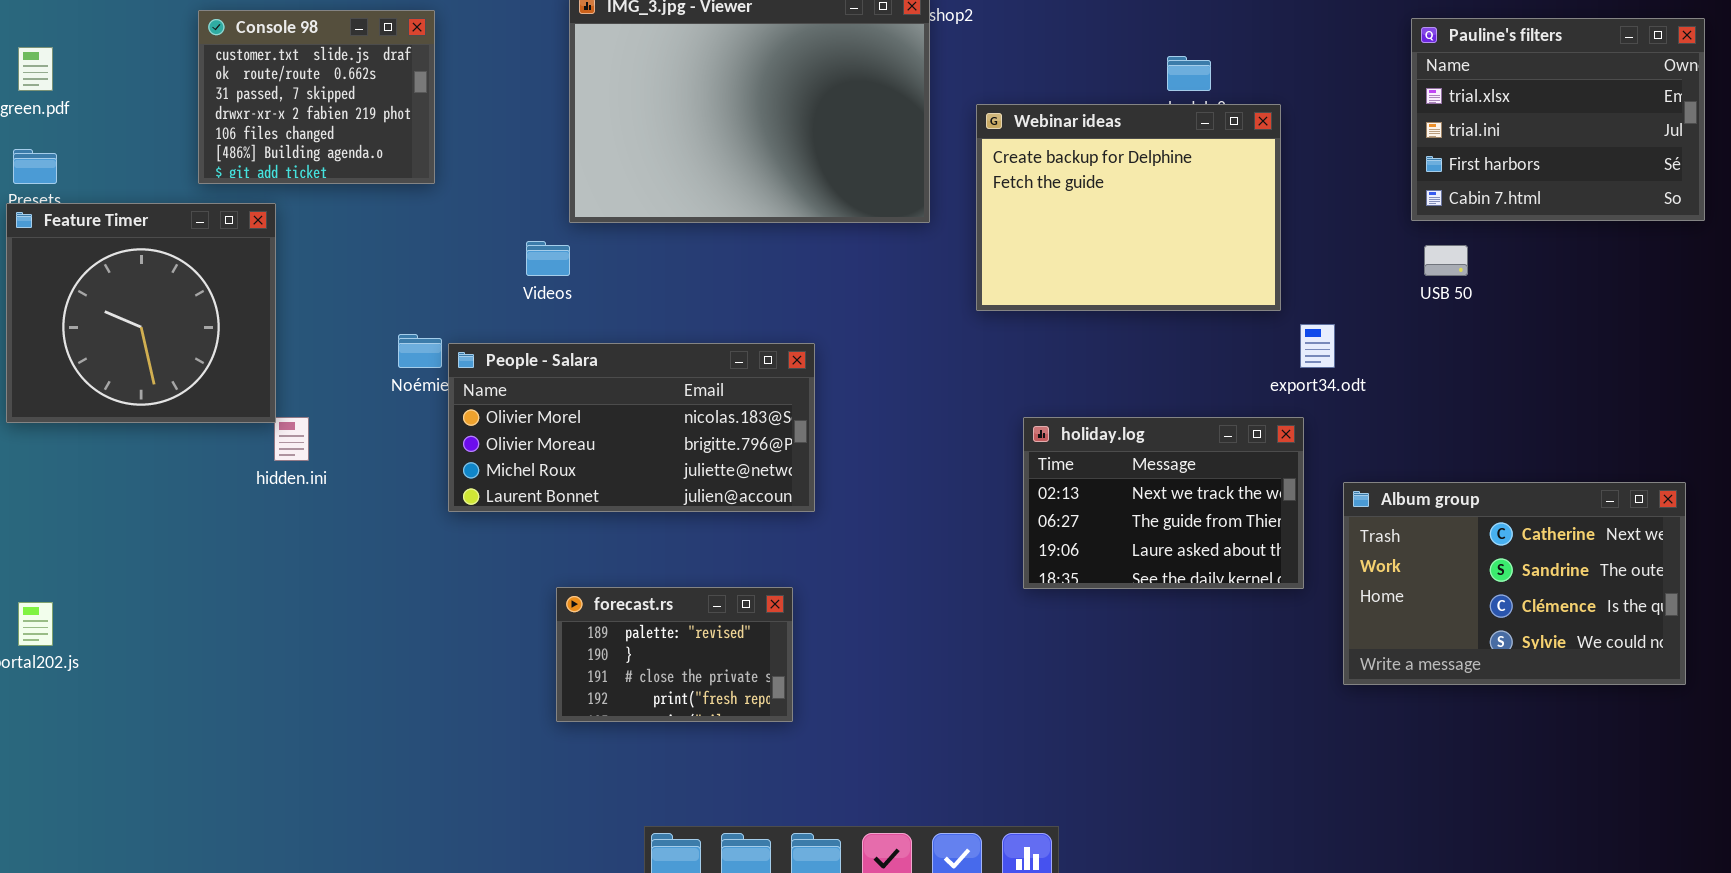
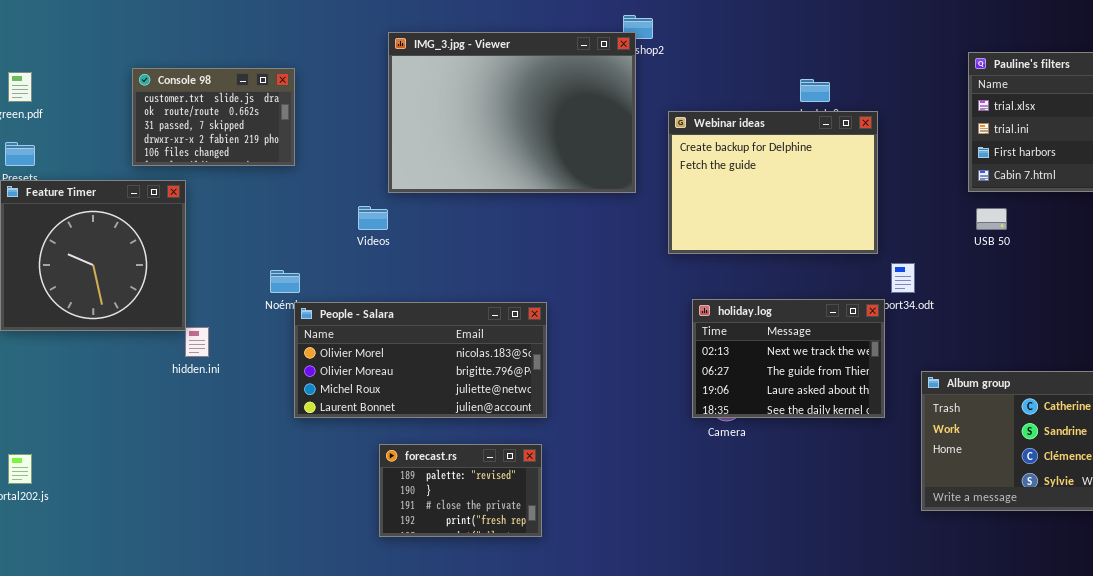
Console 98: [198,10,435,184] -> [132,68,295,166], resized
People - Salara: [448,343,815,512] -> [294,302,547,418], moved
holiday.log: [1023,417,1304,589] -> [692,299,885,418], moved

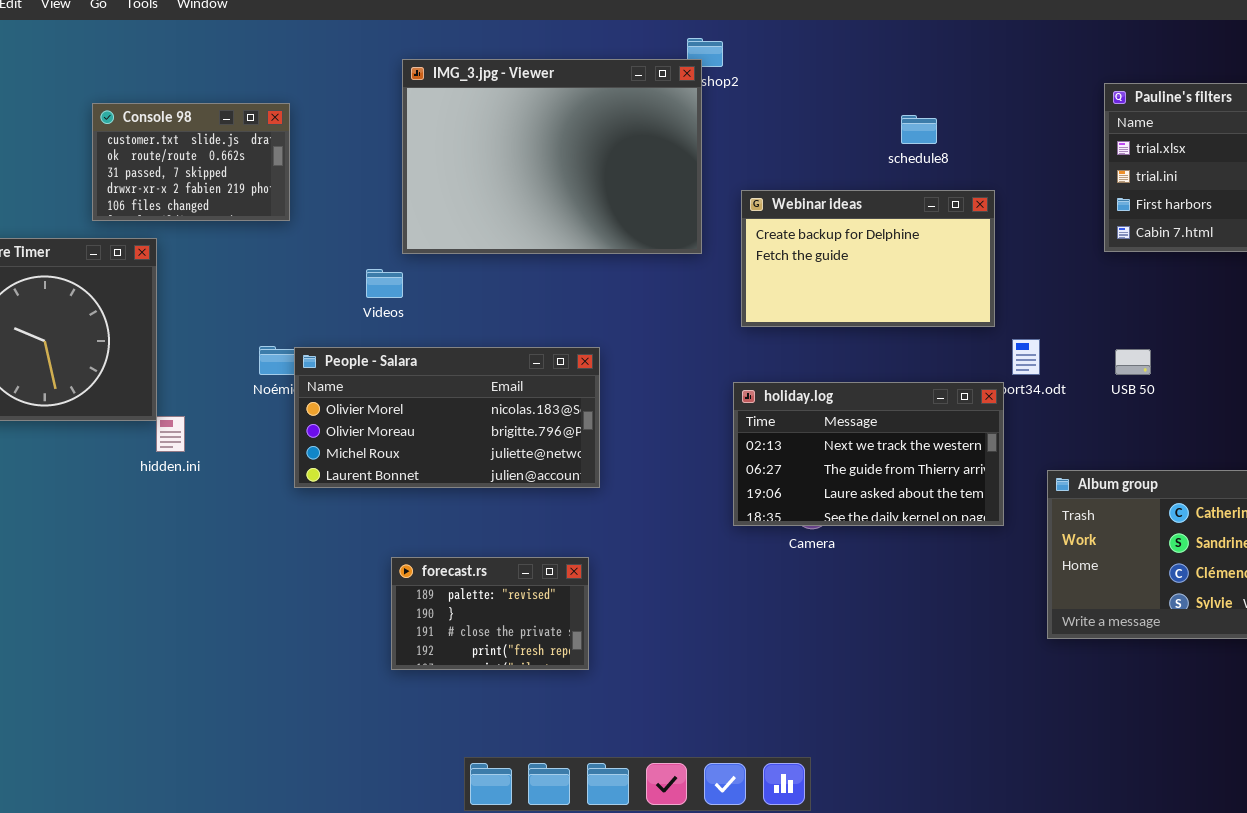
Webinar ideas: [668,111,878,254] -> [741,190,995,327], resized
USB 50: [976,208,1007,230] -> [1115,349,1151,375], moved
holiday.log: [692,299,885,418] -> [733,382,1004,526], resized
People - Salara: [294,302,547,418] -> [294,347,600,488], moved

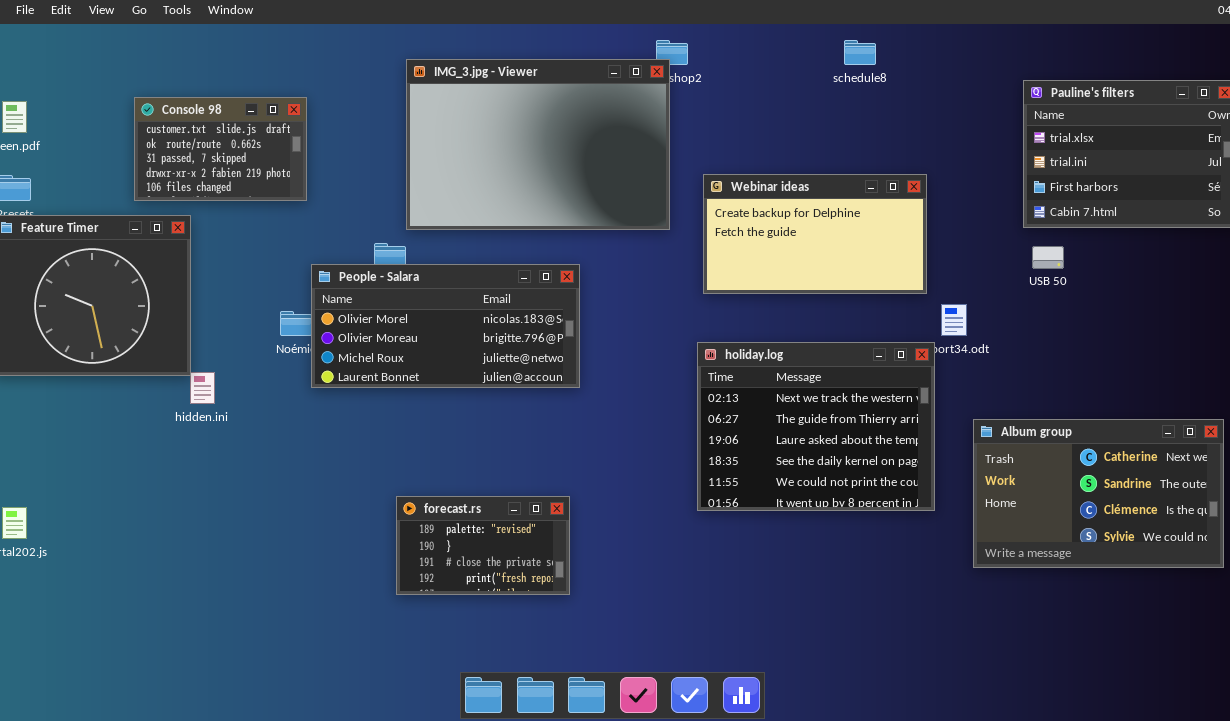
schedule8: [901,115,937,144] -> [844,40,876,65], moved
People - Salara: [294,347,600,488] -> [311,264,580,388], moved
USB 50: [1115,349,1151,375] -> [1032,246,1064,269], moved
holiday.log: [733,382,1004,526] -> [697,342,935,511], resized

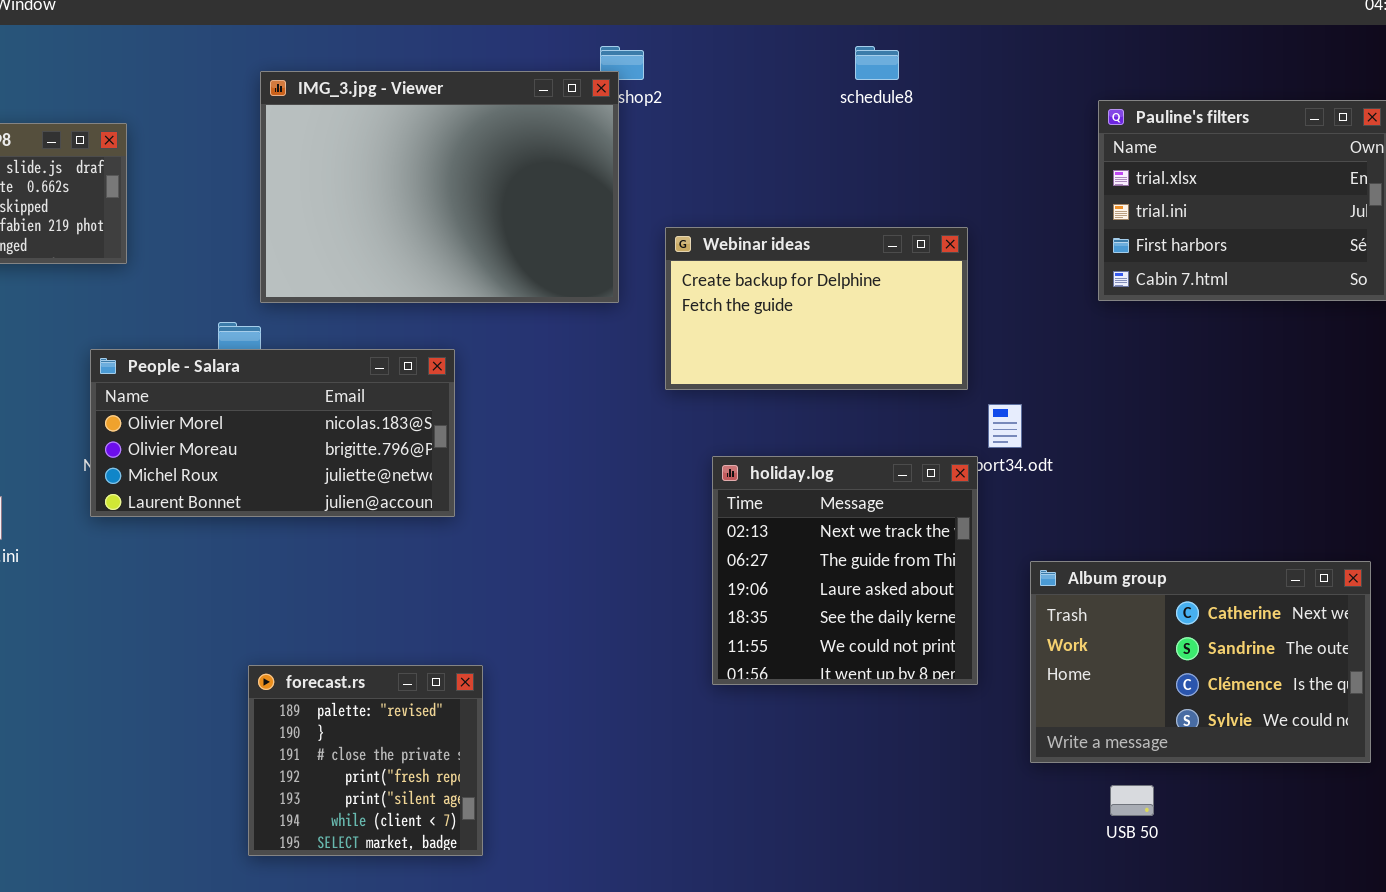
USB 50: [1032,246,1064,269] -> [1110,785,1154,816], moved
People - Salara: [311,264,580,388] -> [90,349,455,517], moved
holiday.log: [697,342,935,511] -> [712,456,978,685], resized
forecast.rs: [396,496,570,595] -> [248,665,483,856], resized

